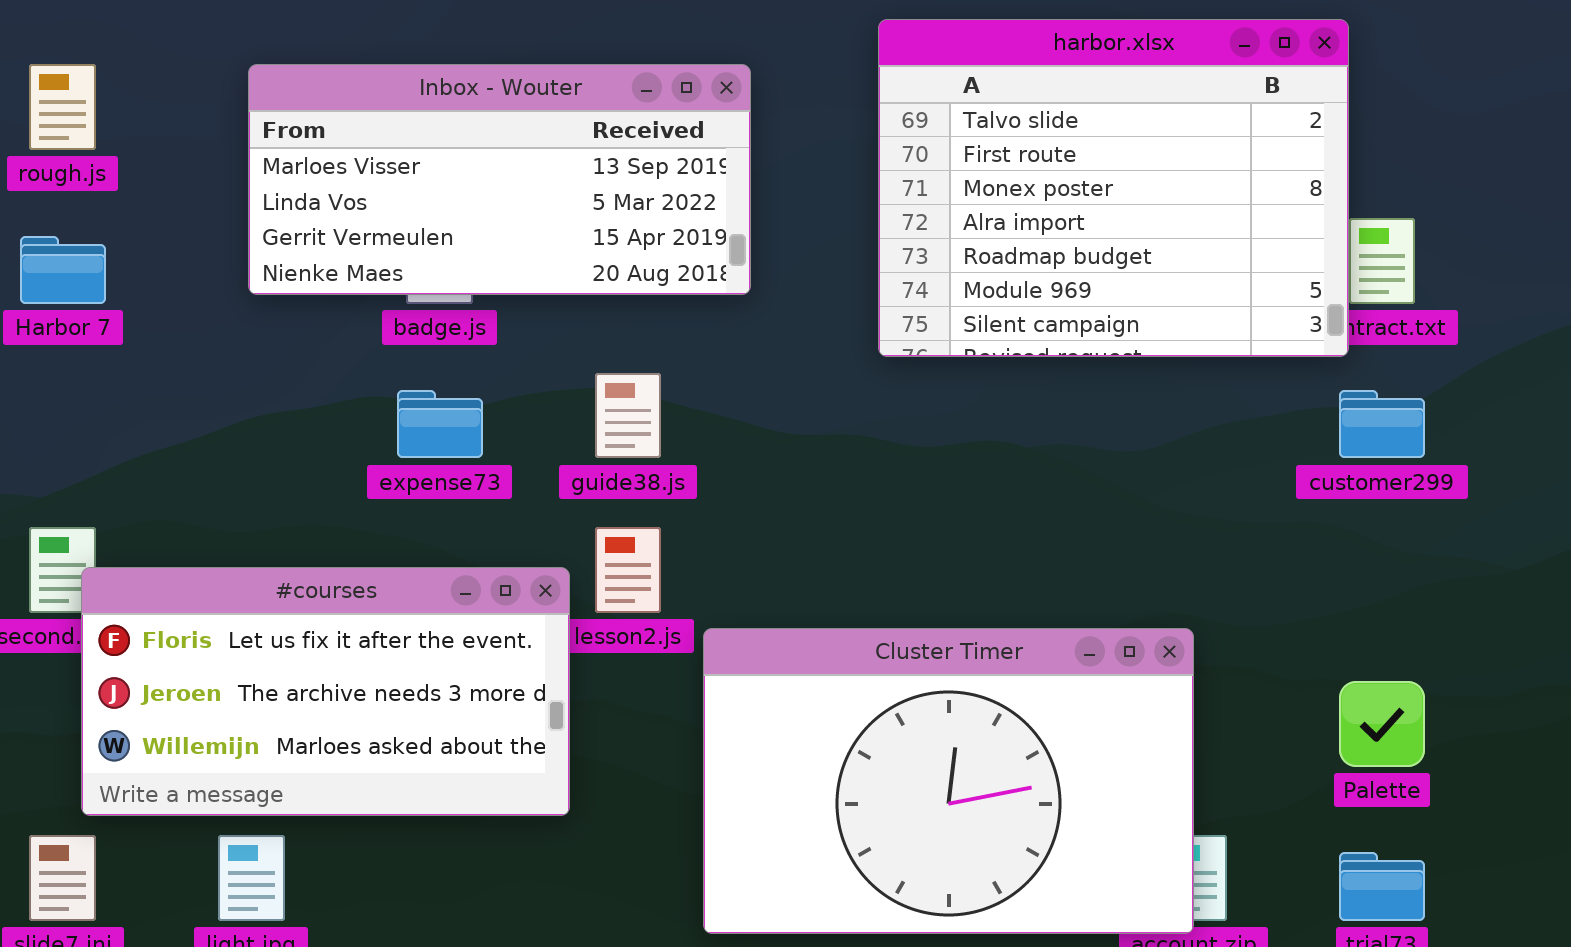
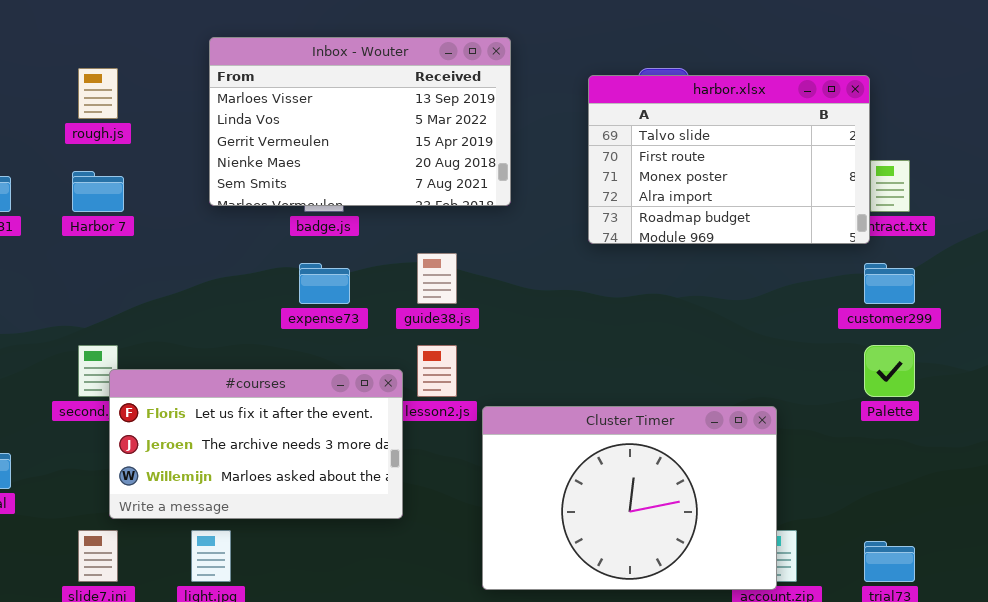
harbor.xlsx: [878,19,1349,357] -> [588,75,870,244], resized
Inbox - Wouter: [248,64,751,295] -> [209,37,511,206], resized
Palette: [1339,681,1425,767] -> [864,345,915,397], moved

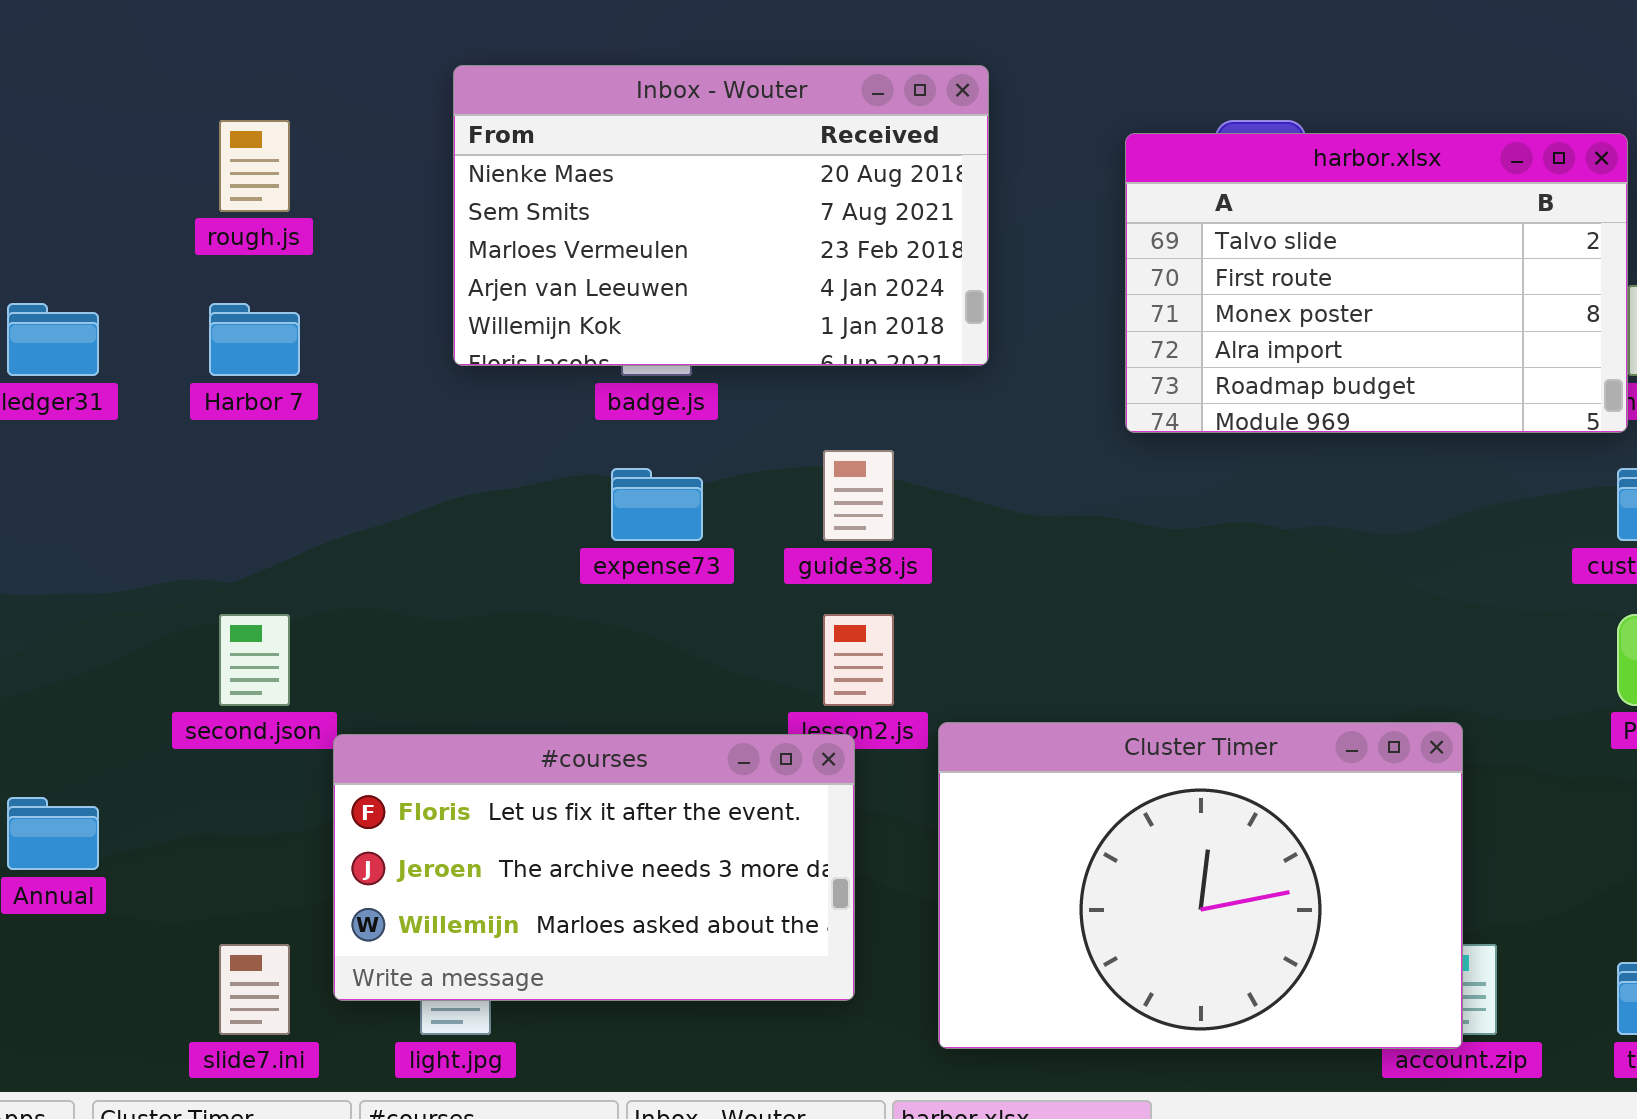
Inbox - Wouter: [209,37,511,206] -> [453,65,989,366], scrolled down 3 rows
#courses: [109,369,403,519] -> [333,734,855,1001], moved

